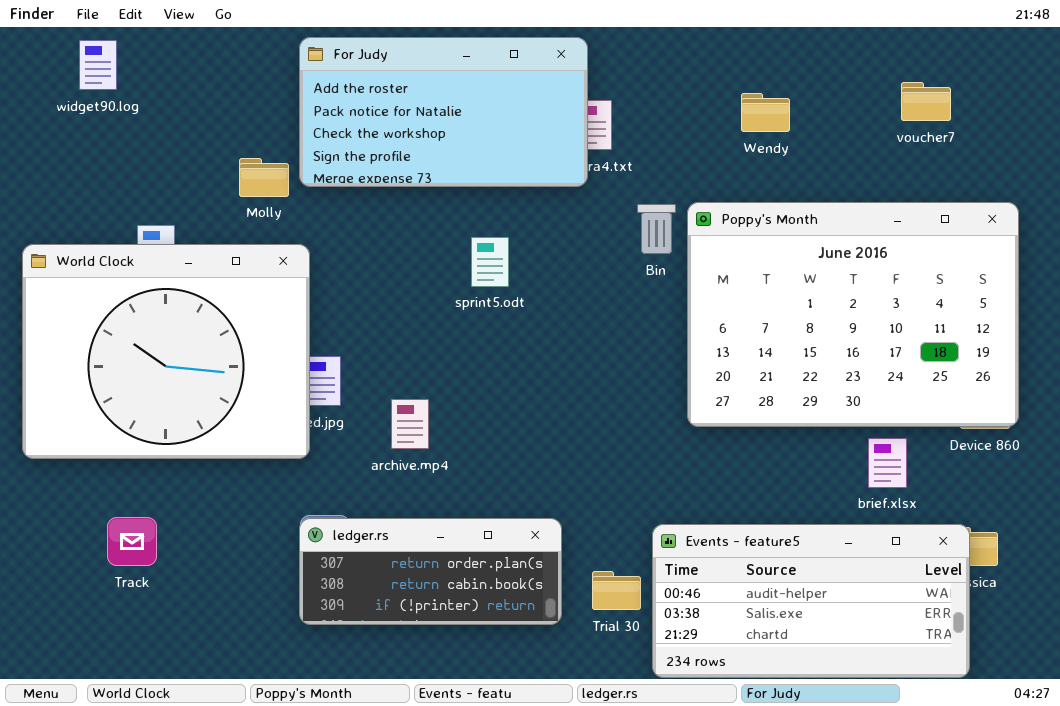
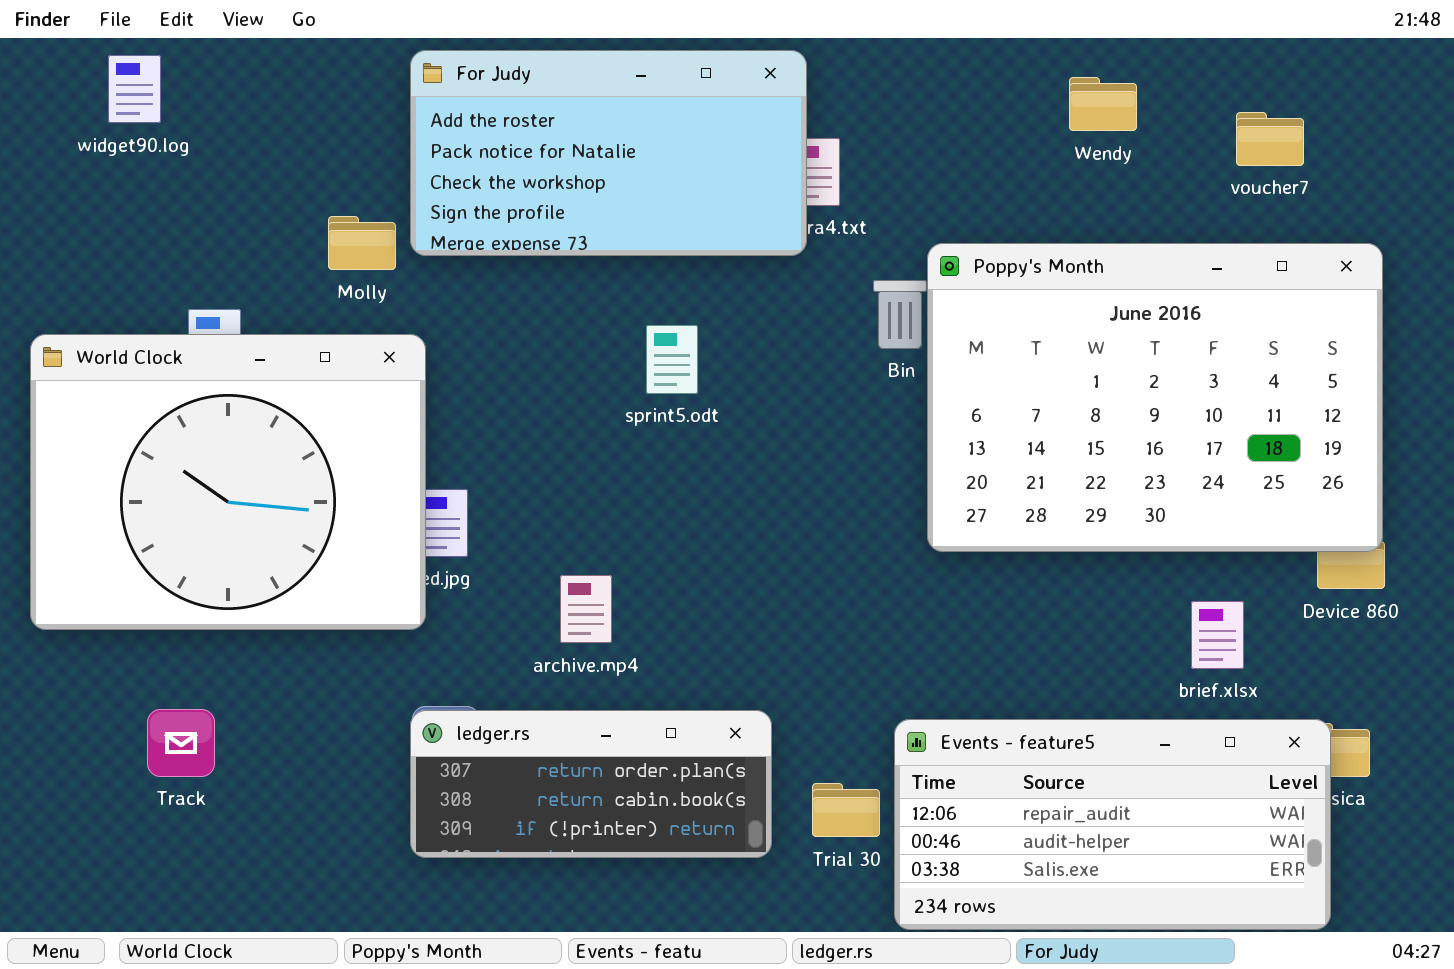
Wendy: [741,93,790,132] -> [1069,77,1137,131], moved
Poppy's Month: [687,202,1019,427] -> [927,243,1383,552], moved
archive.mp4: [391,399,429,449] -> [560,575,612,643], moved
Events - feature5: [652,524,970,678] -> [894,719,1331,930], scrolled up 1 row

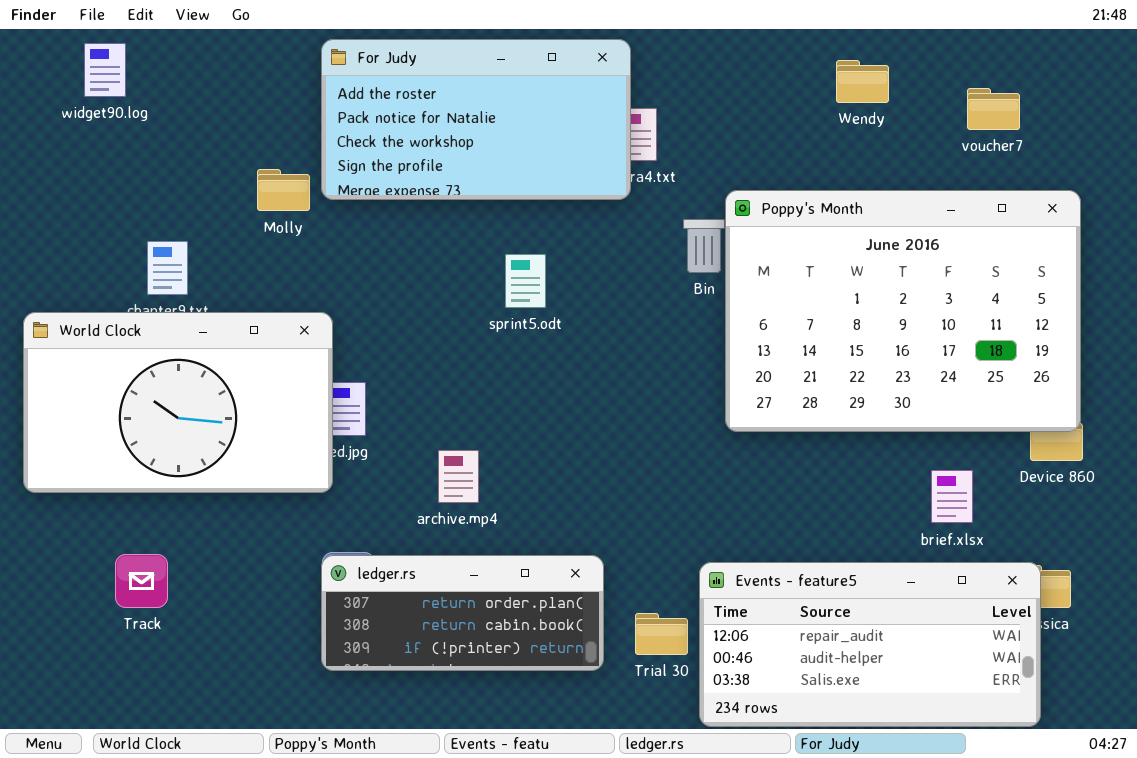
World Clock: [30,334,426,630] -> [23,312,333,493], resized

